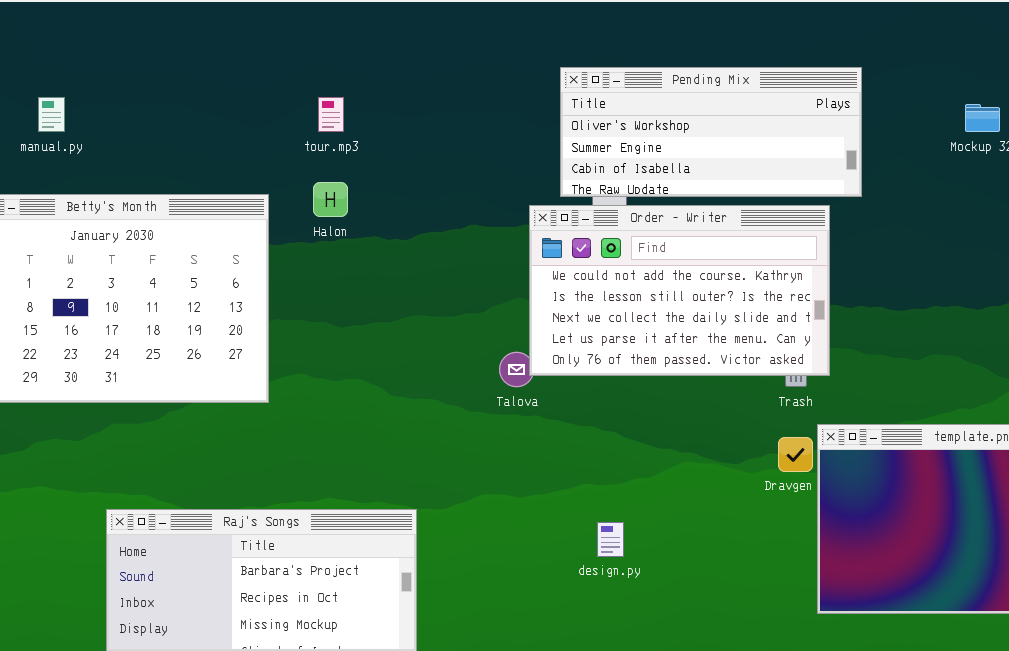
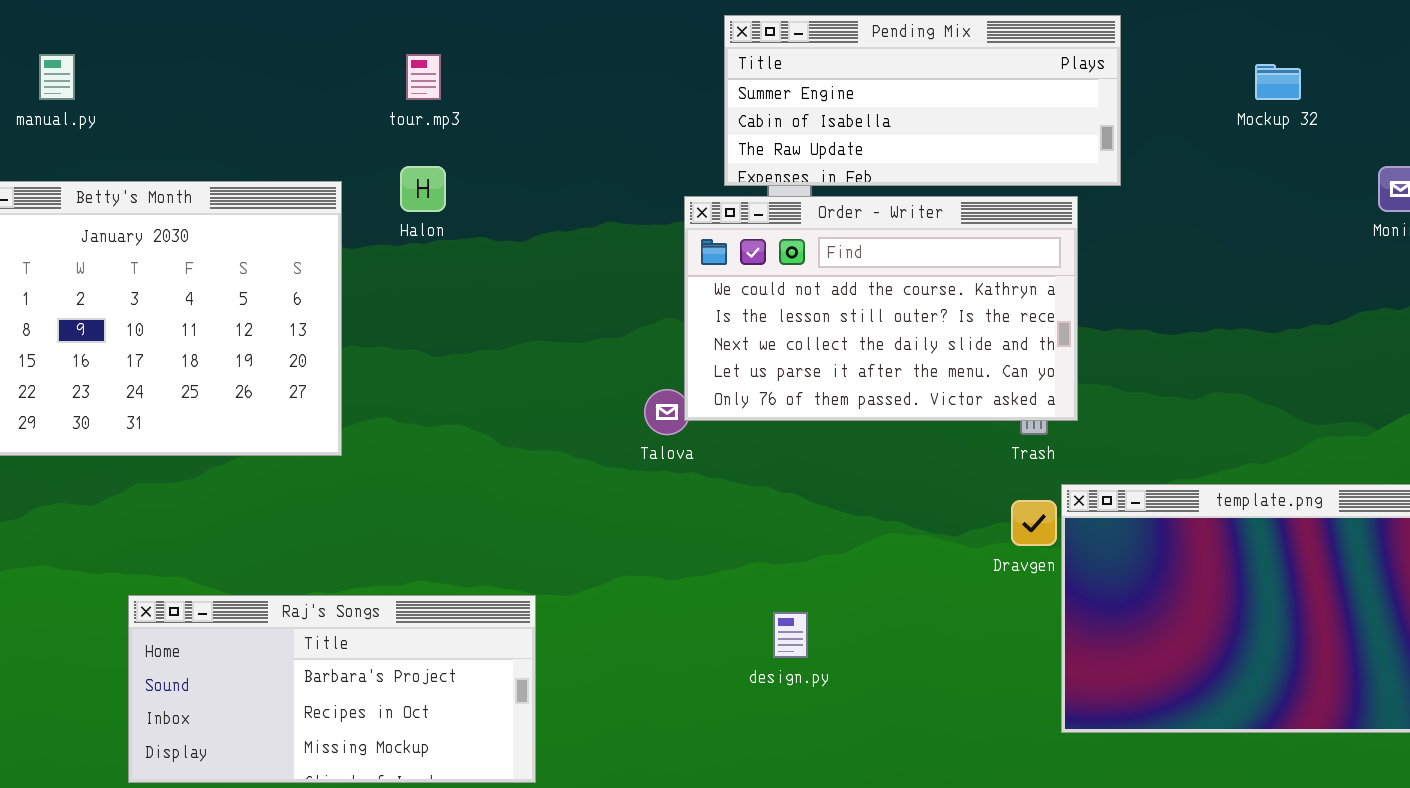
Pending Mix: [560,67,862,197] -> [724,15,1121,186], scrolled down 1 row

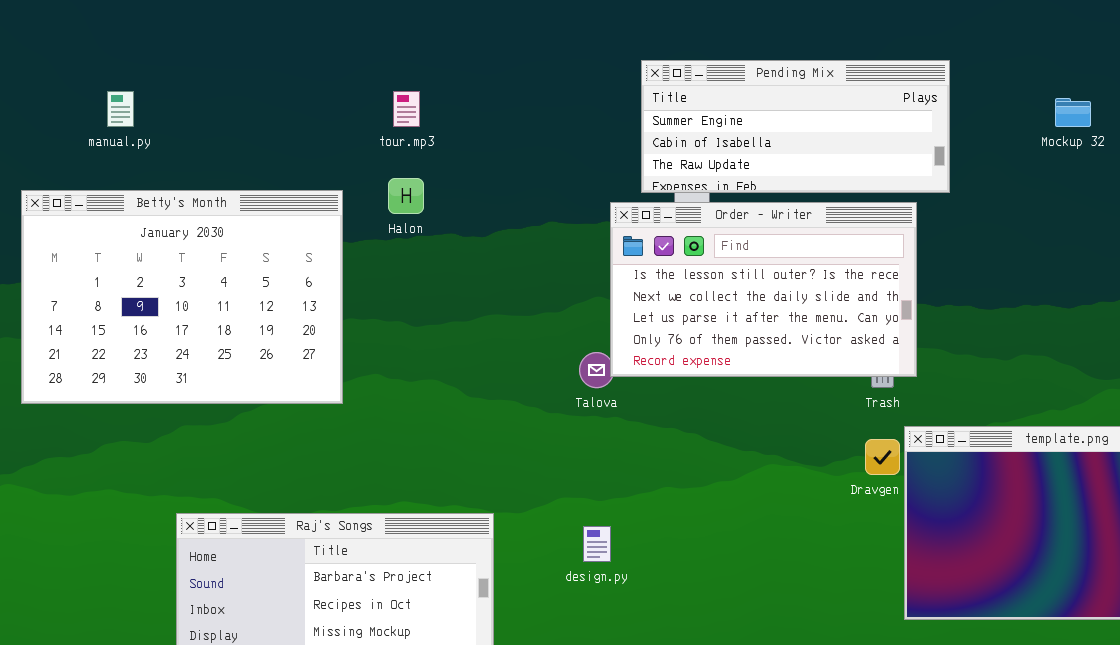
Order - Writer: [684,196,1078,421] -> [610,202,917,377], scrolled down 1 row
design.py: [773,612,808,658] -> [583,526,611,562], moved

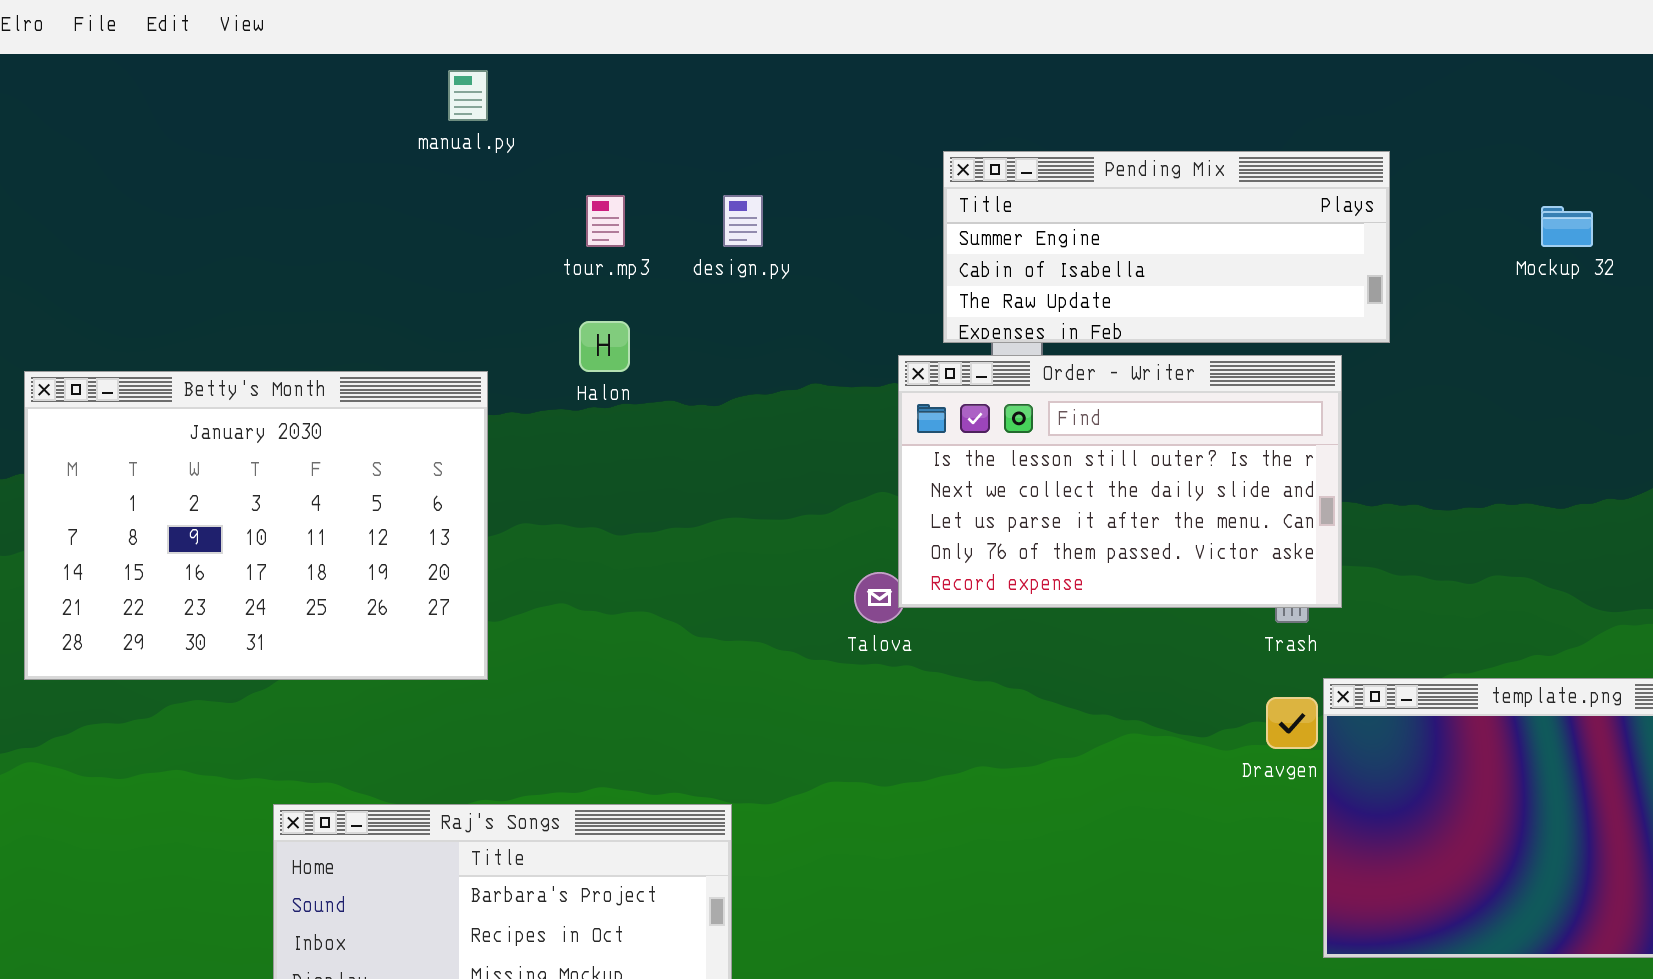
manual.py: [107,91,134,127] -> [448,70,488,121], moved
Betty's Month: [21,190,343,404] -> [24,371,488,680], moved
design.py: [583,526,611,562] -> [723,195,763,247], moved

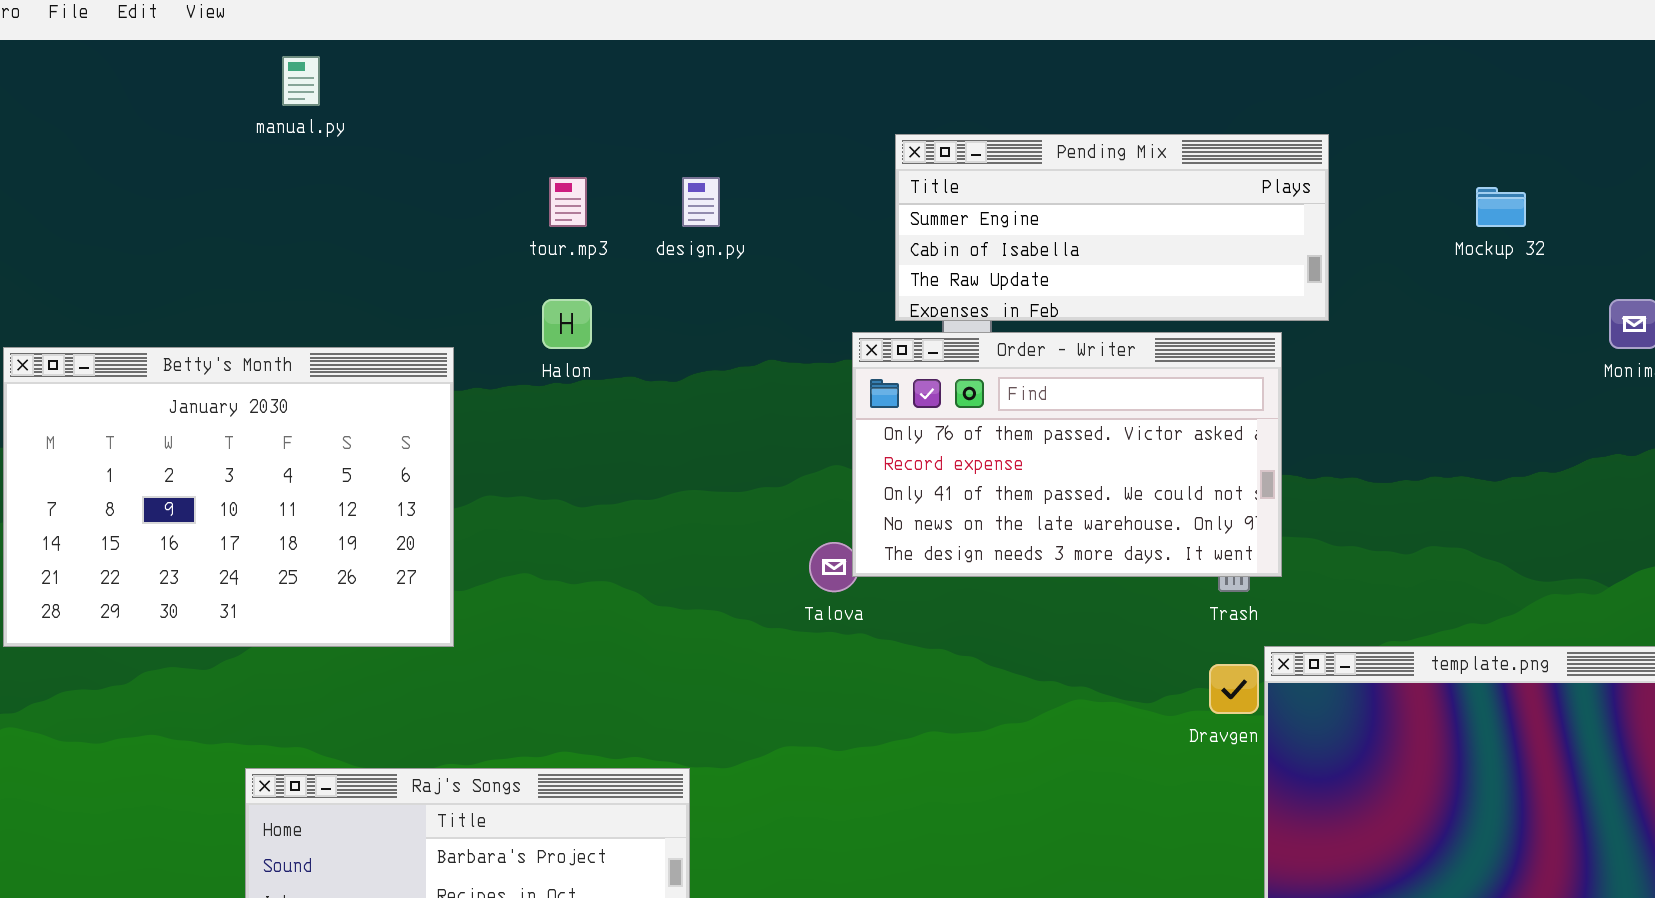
manual.py: [448,70,488,121] -> [282,56,320,106], moved
Order - Writer: [898,355,1342,608] -> [852,332,1282,577], scrolled down 3 rows

